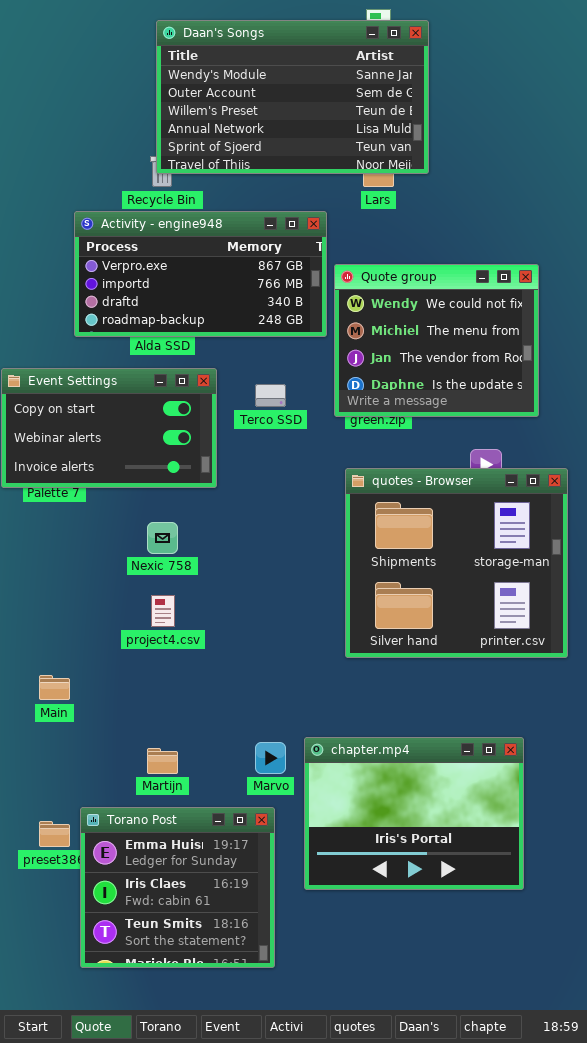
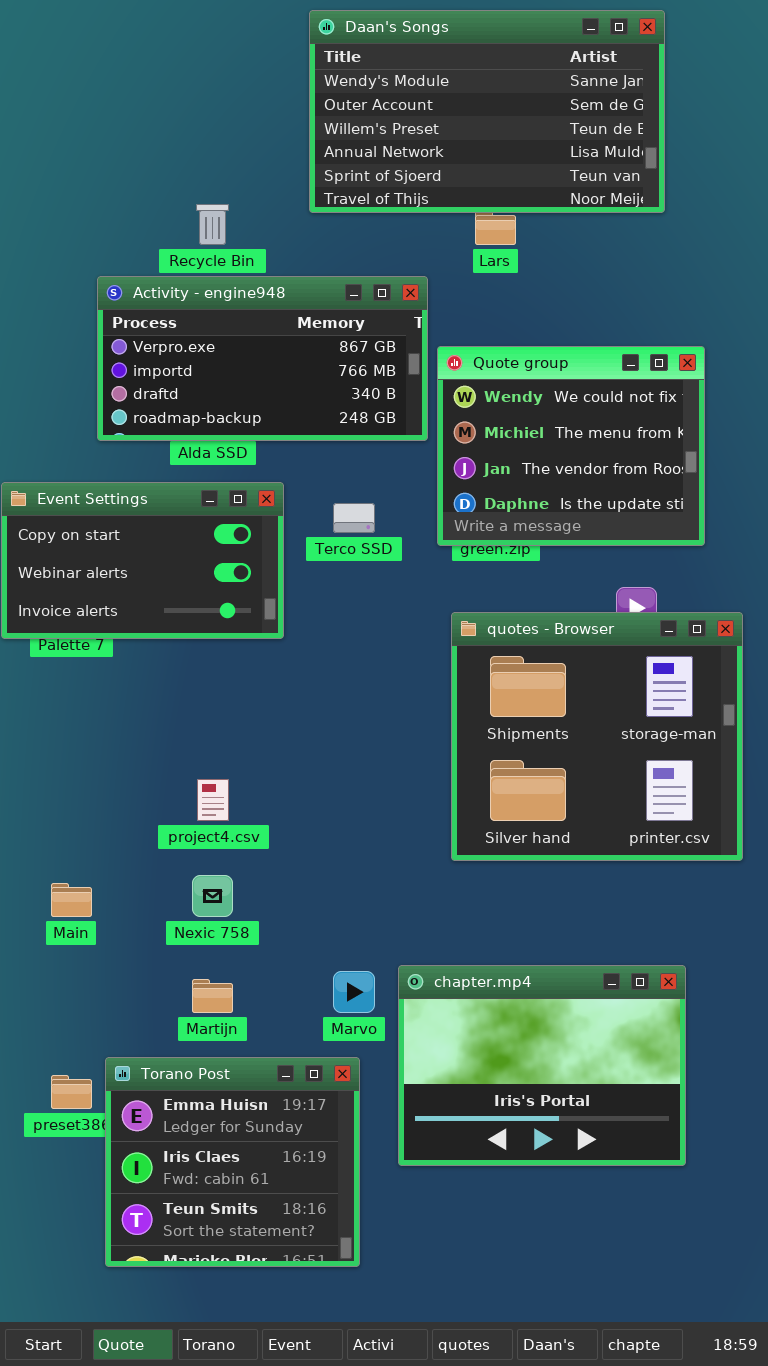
Daan's Songs: [156,20,429,174] -> [309,10,665,213], moved
Nexic 758: [147,522,178,554] -> [192,875,233,917], moved

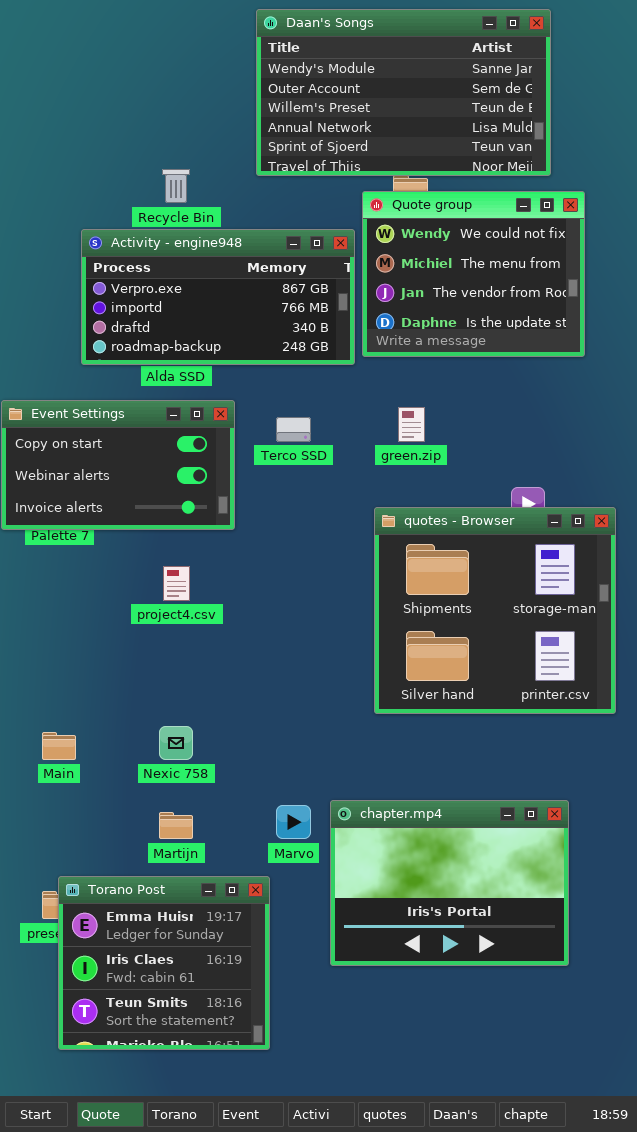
Quote group: [437,346,705,546] -> [362,191,585,357], moved
project4.csv: [197,779,229,821] -> [163,566,190,601], moved
Torano Post: [105,1057,360,1267] -> [58,876,270,1050], moved

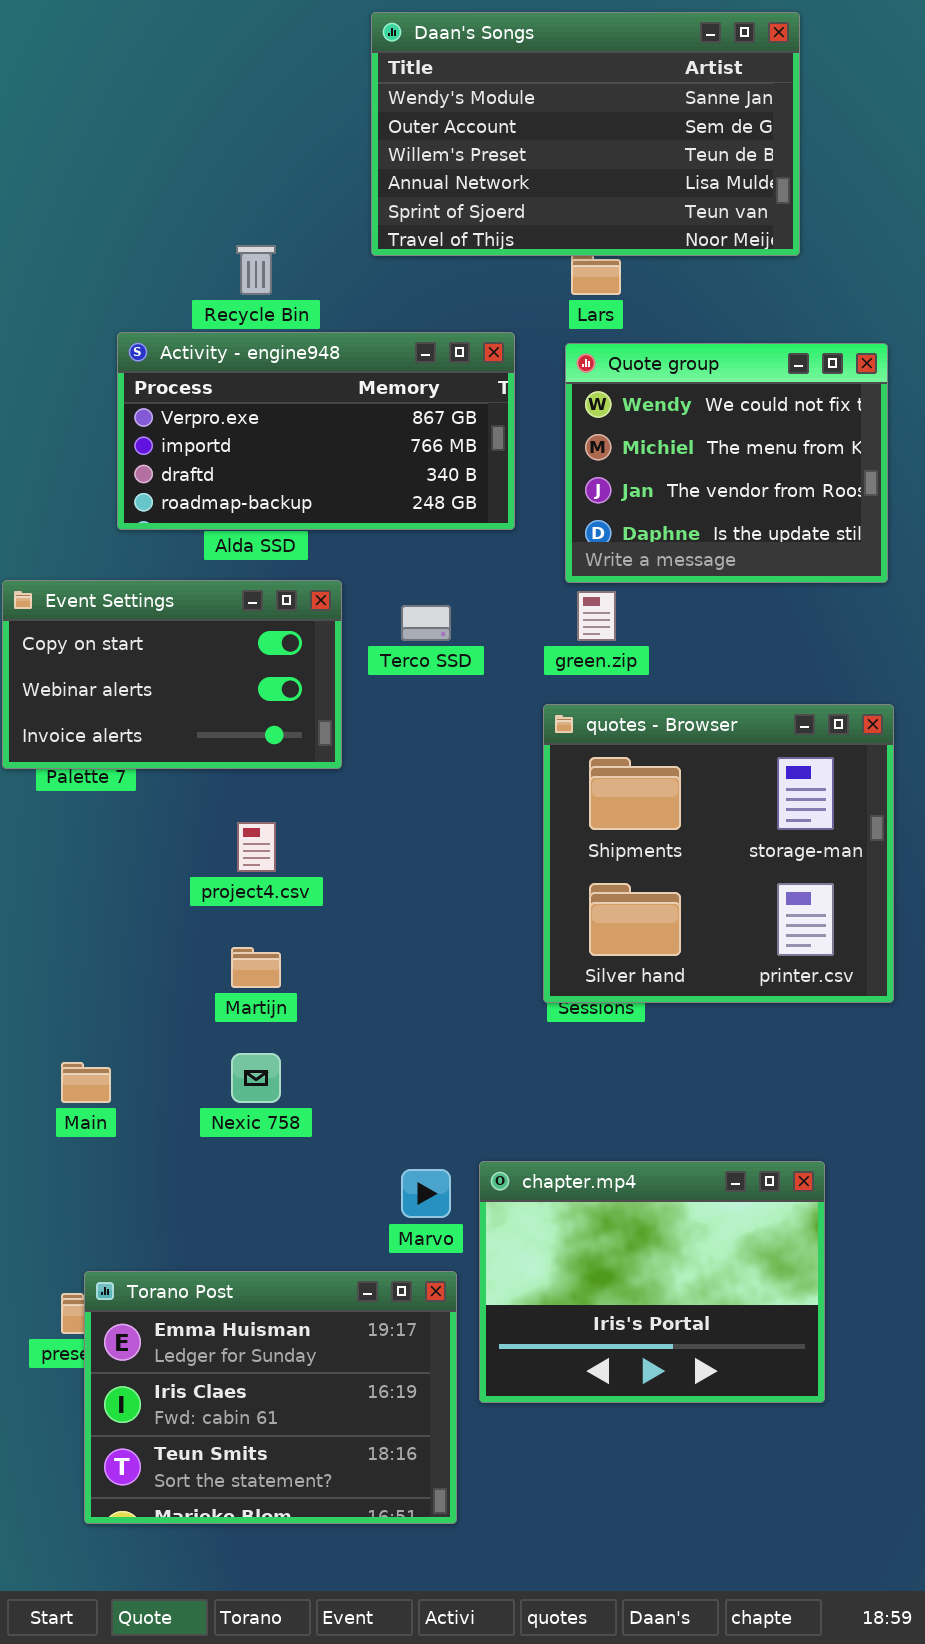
Quote group: [362,191,585,357] -> [565,343,888,583], moved
quotes - Browser: [374,507,616,714] -> [543,704,894,1003], moved
Martijn: [159,812,193,839] -> [231,947,281,988], moved
Torano Post: [58,876,270,1050] -> [84,1271,457,1524], resized

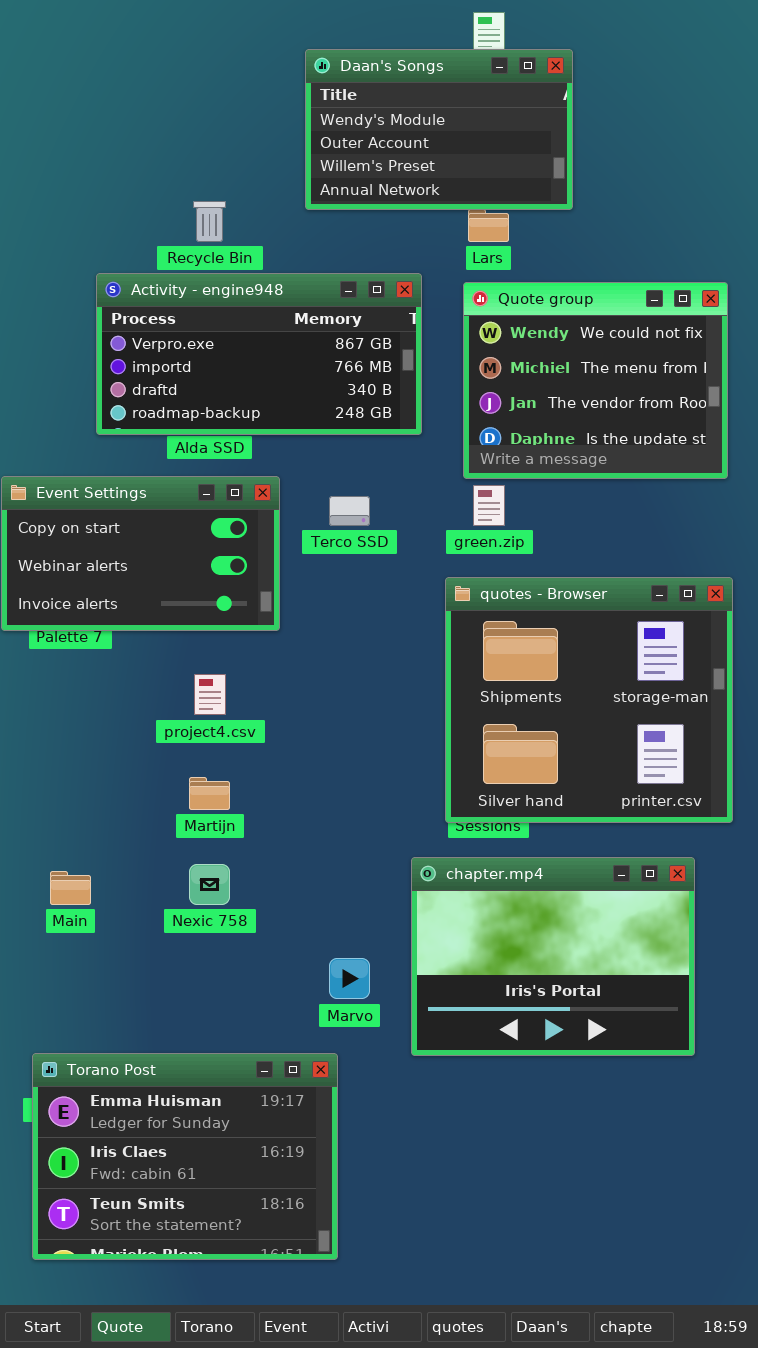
Daan's Songs: [371,12,800,256] -> [305,49,573,210], resized
chapter.mp4: [479,1161,825,1403] -> [411,857,695,1056], moved
Torano Post: [84,1271,457,1524] -> [32,1053,338,1260], moved

